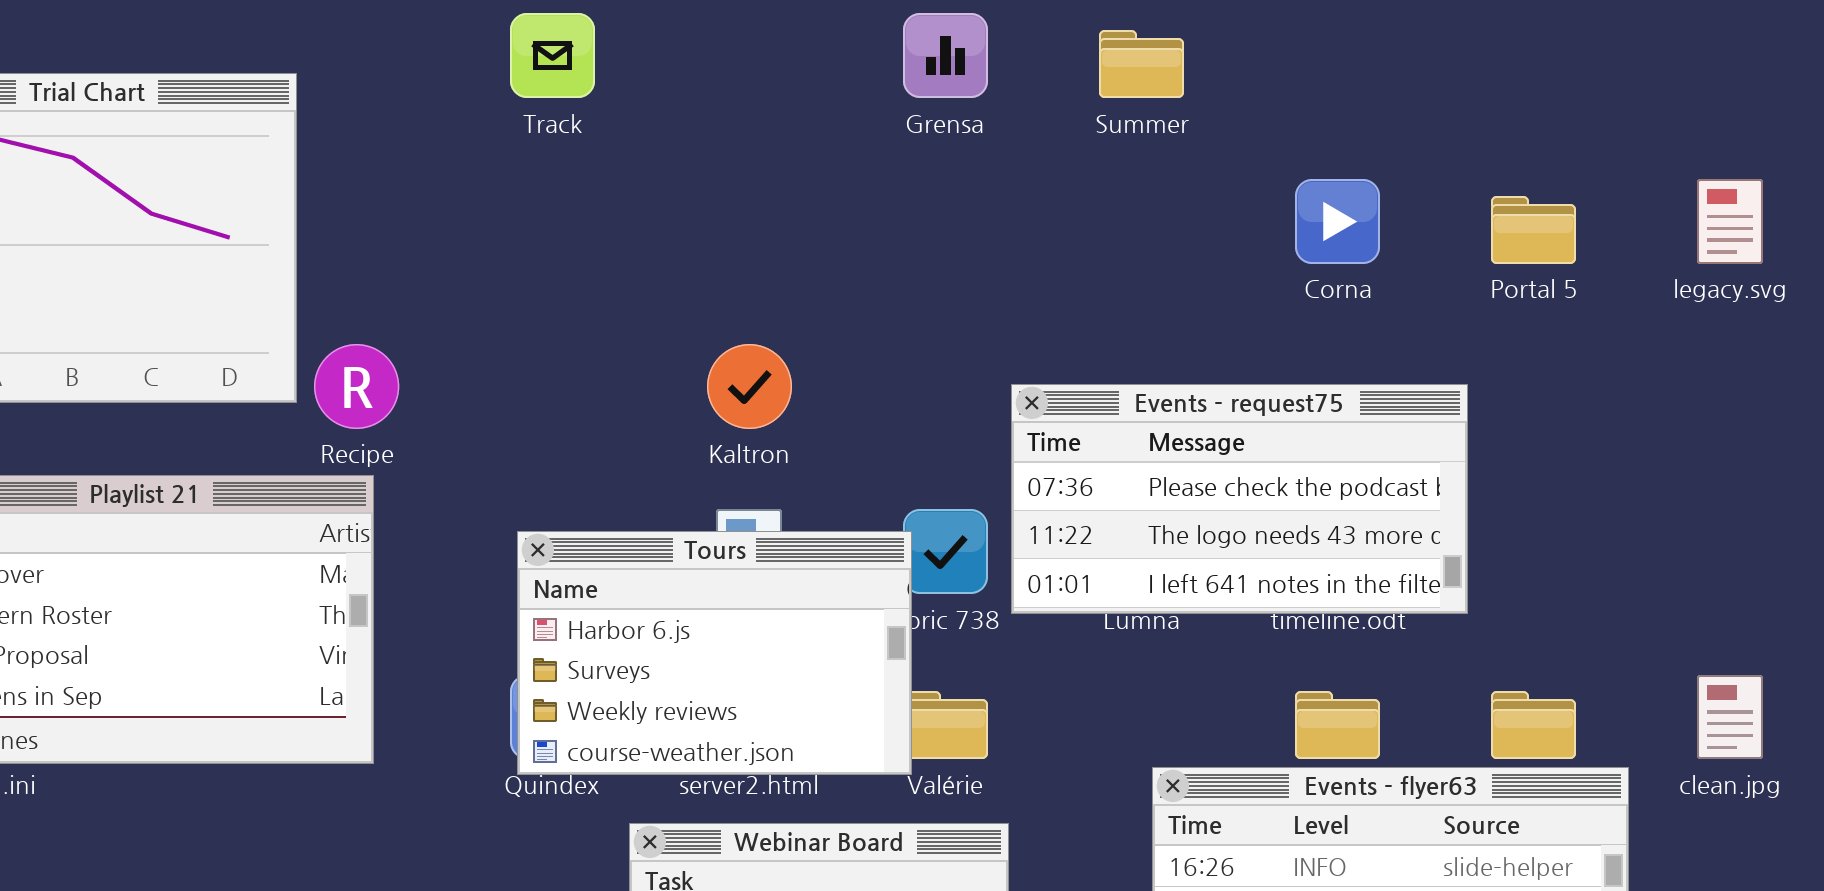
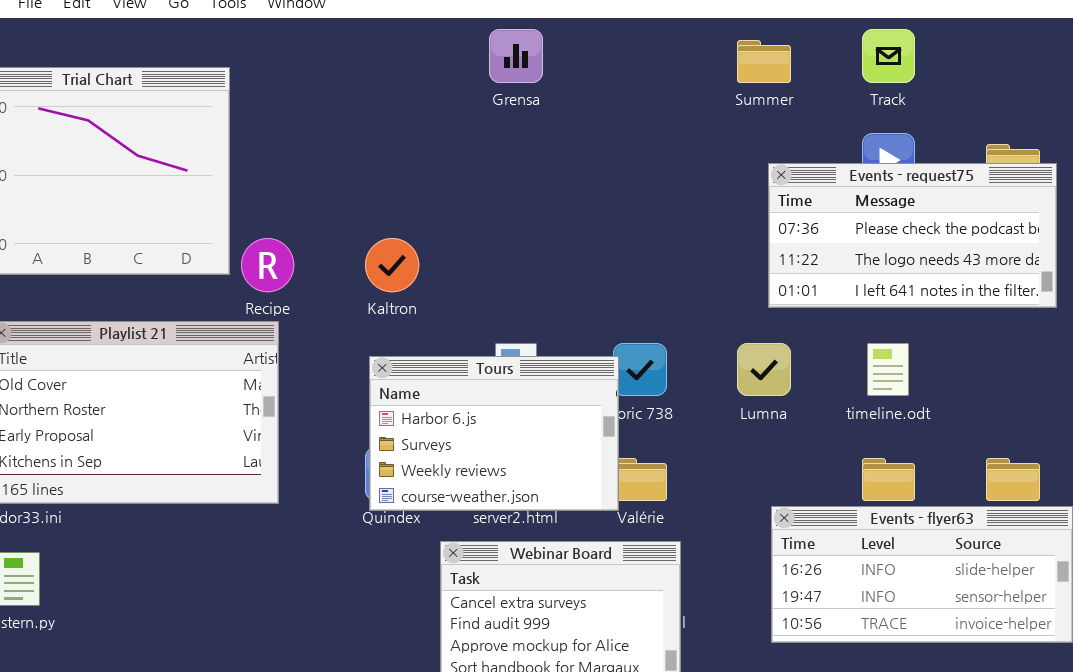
Track: [510,13,595,98] -> [862,29,915,83], moved
Grensa: [903,13,988,98] -> [489,29,543,83], moved
Kaltron: [707,344,792,429] -> [365,238,419,292], moved
Events - request75: [1011,384,1468,614] -> [768,163,1057,308], moved

